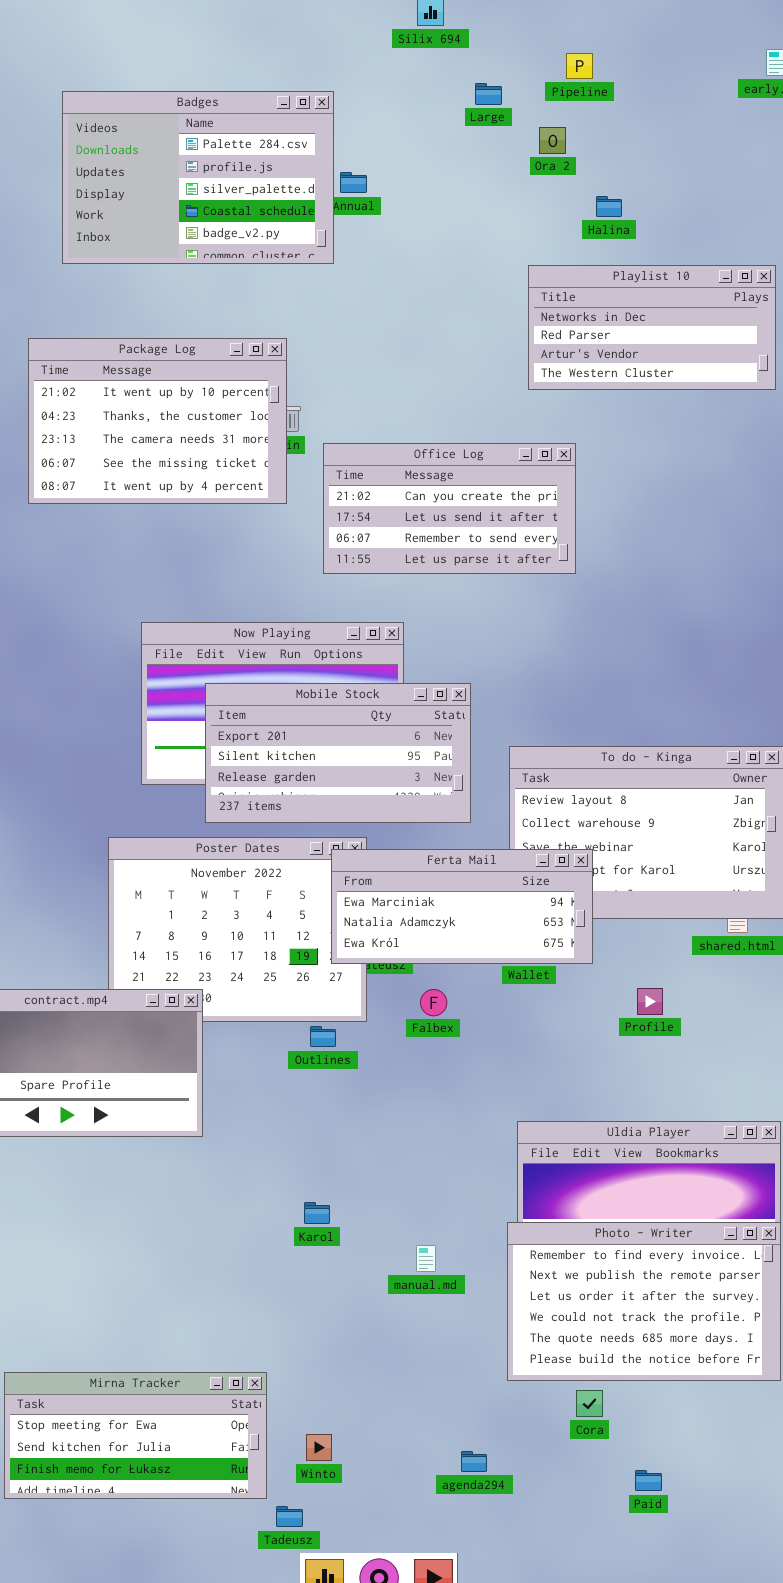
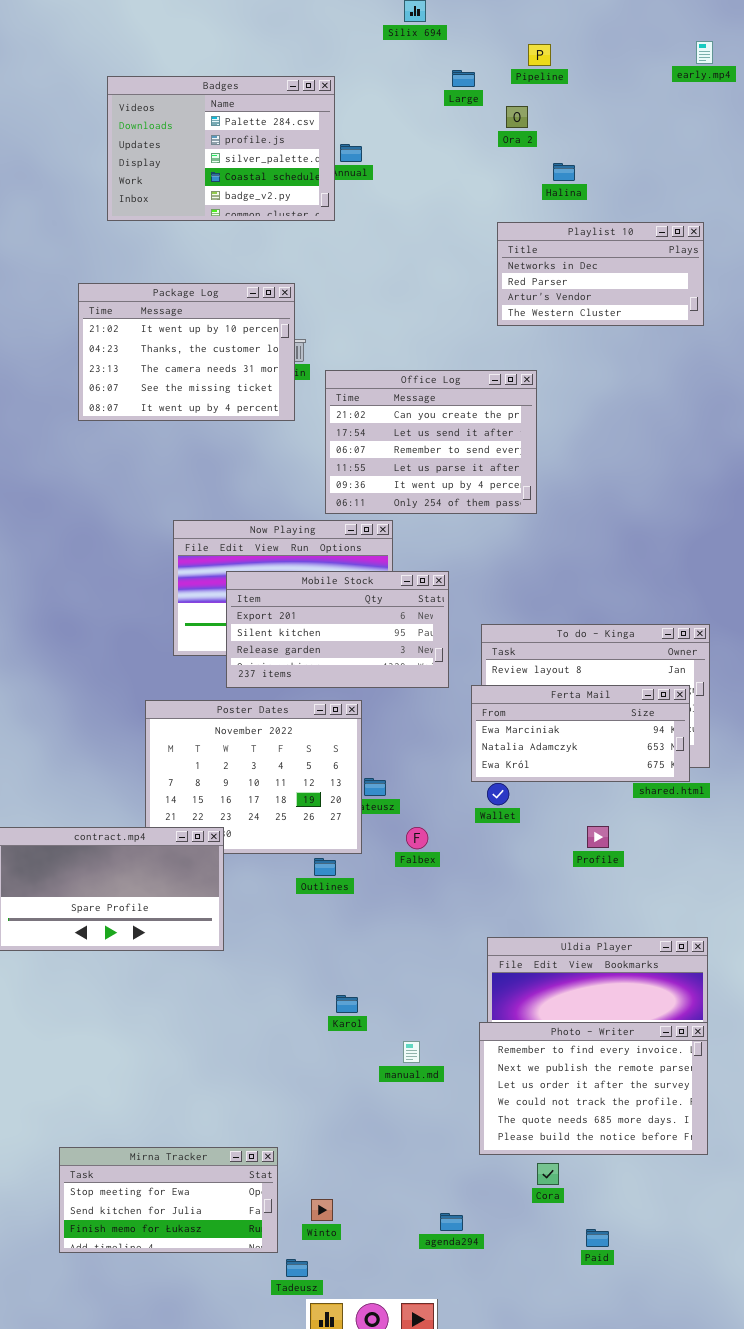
Office Log: [323,443,576,574] -> [325,370,537,514], resized
Ferta Mail: [331,849,593,964] -> [471,685,690,782], moved
Karol: [304,1202,330,1224] -> [336,995,358,1013], moved

